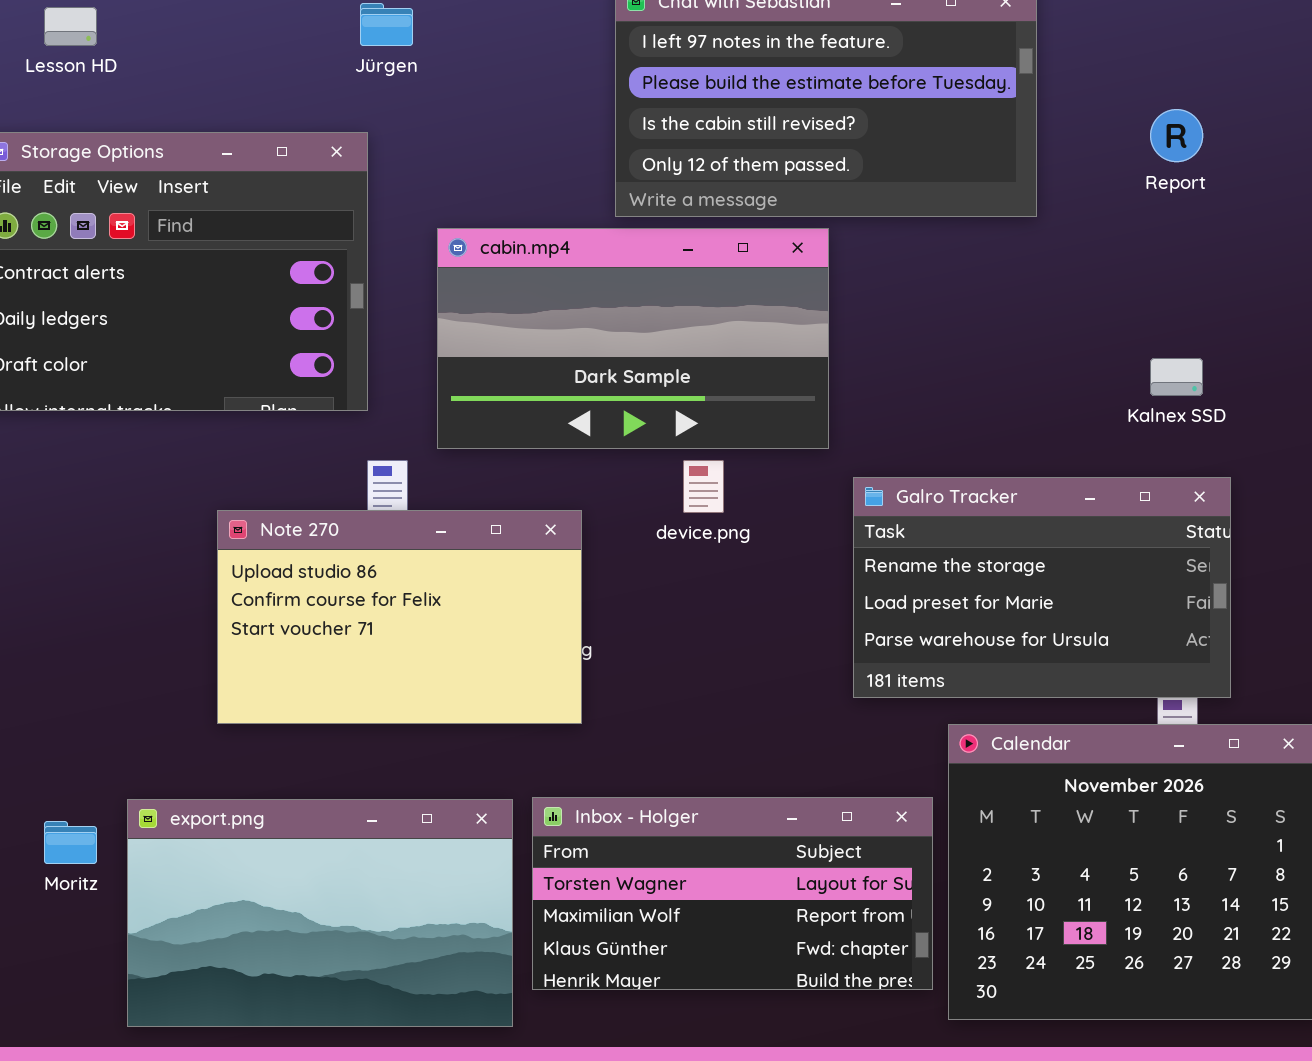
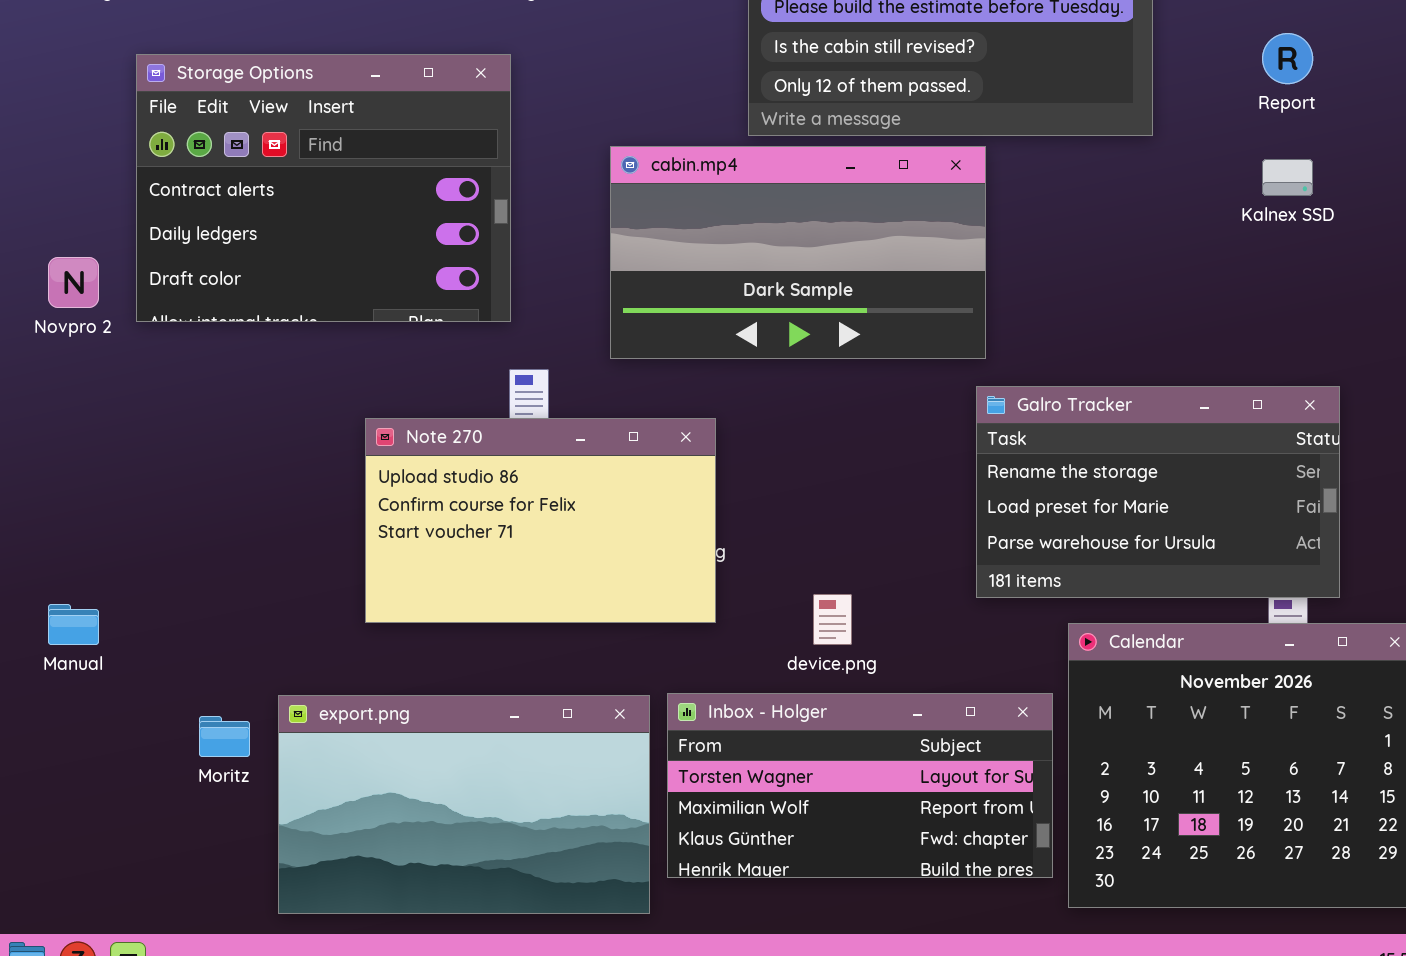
cabin.mp4: [437,228,829,449] -> [610,146,986,359], moved
Kalnex SSD: [1150,358,1203,396] -> [1262,159,1313,196], moved
device.png: [683,460,724,513] -> [813,594,852,645], moved

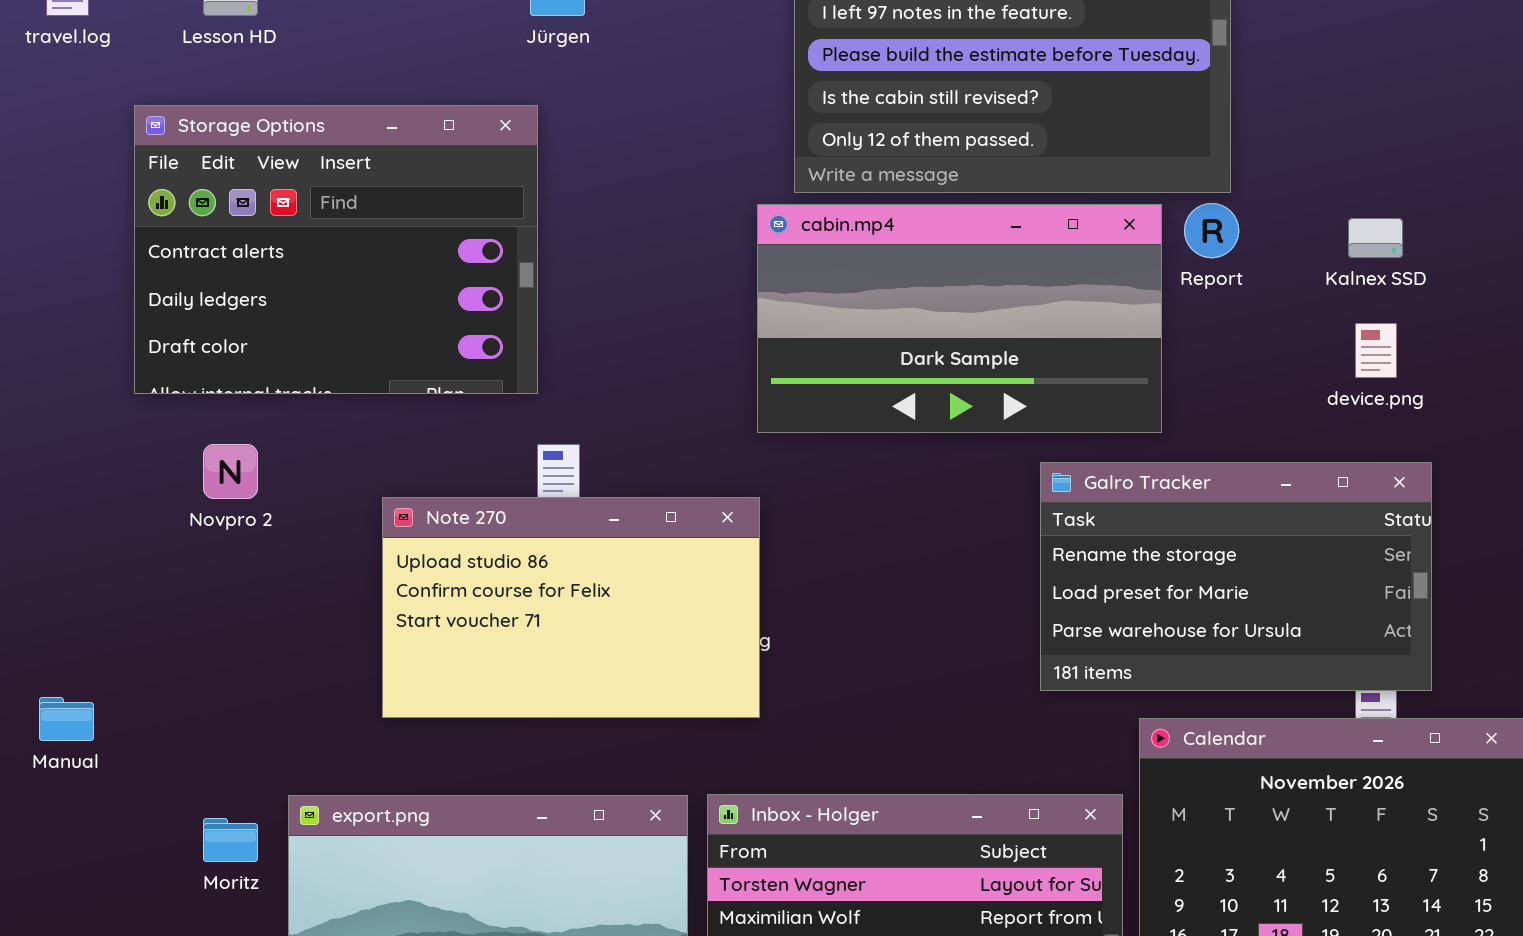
Report: [1262,33,1313,84] -> [1184,203,1239,258], moved
cabin.mp4: [610,146,986,359] -> [757,204,1162,433], moved
Novpro 2: [48,257,99,308] -> [203,444,258,499], moved
device.png: [813,594,852,645] -> [1355,323,1397,378], moved

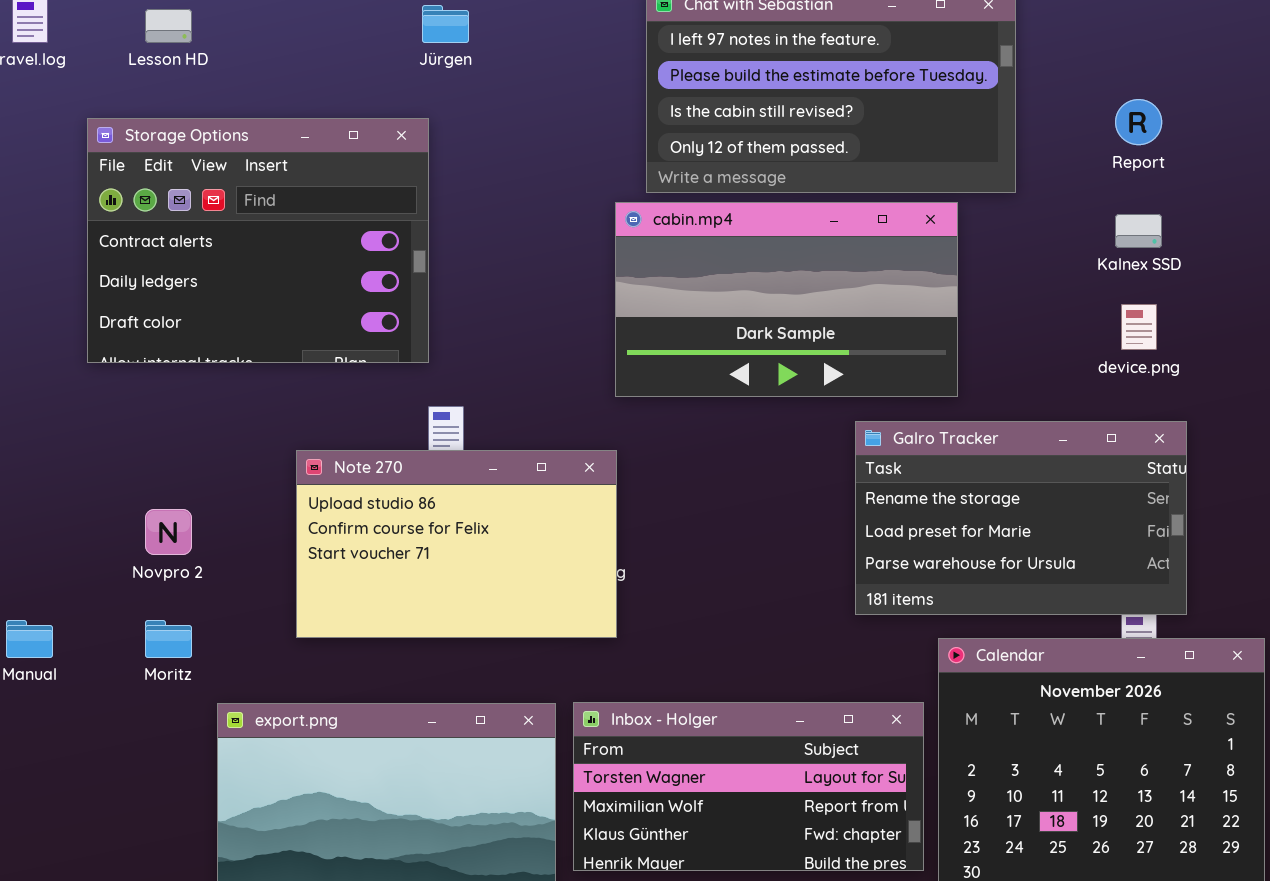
Report: [1184,203,1239,258] -> [1115,99,1162,145], moved
Novpro 2: [203,444,258,499] -> [145,509,192,555], moved
Moritz: [203,818,258,862] -> [145,620,192,658], moved

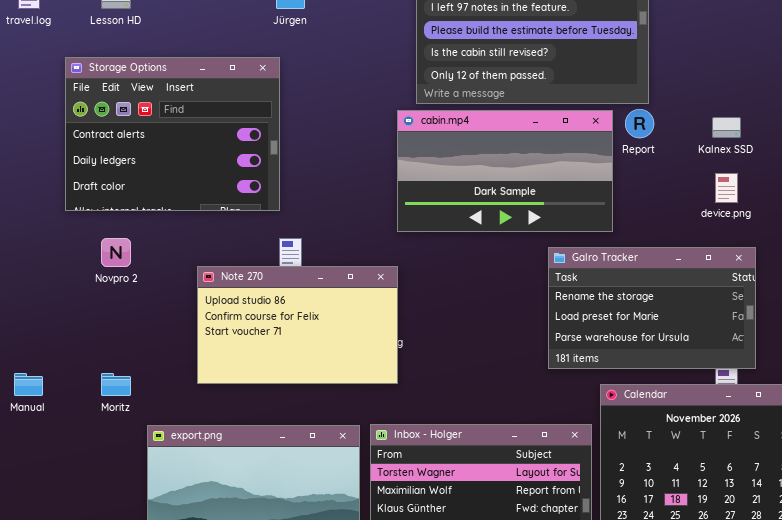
Report: [1115,99,1162,145] -> [625,109,654,138], moved
Novpro 2: [145,509,192,555] -> [101,238,131,267], moved

